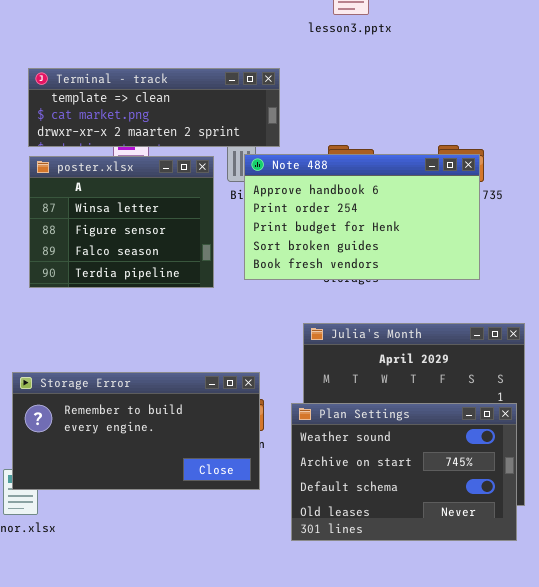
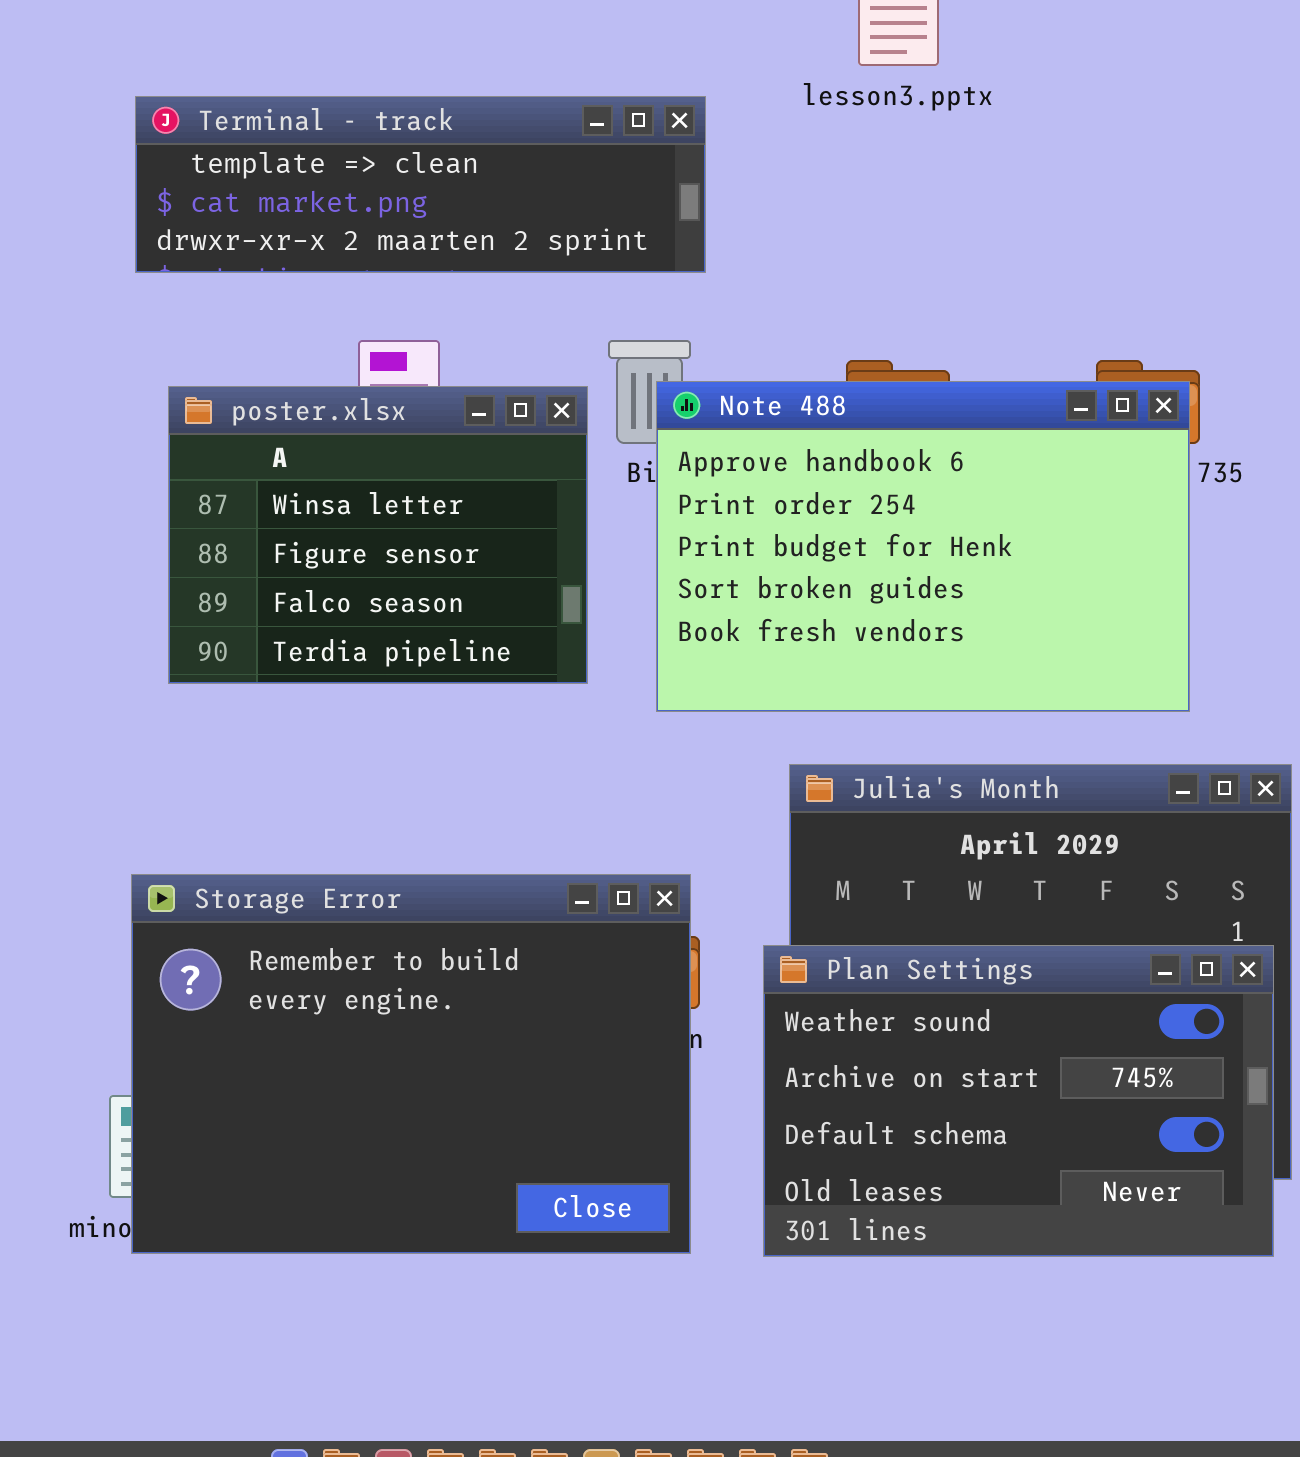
Terminal - track: [28,68,280,147] -> [135,96,706,273], moved
Note 488: [244,154,480,280] -> [656,381,1190,712], resized
Storage Error: [12,372,260,490] -> [131,874,691,1254], resized

